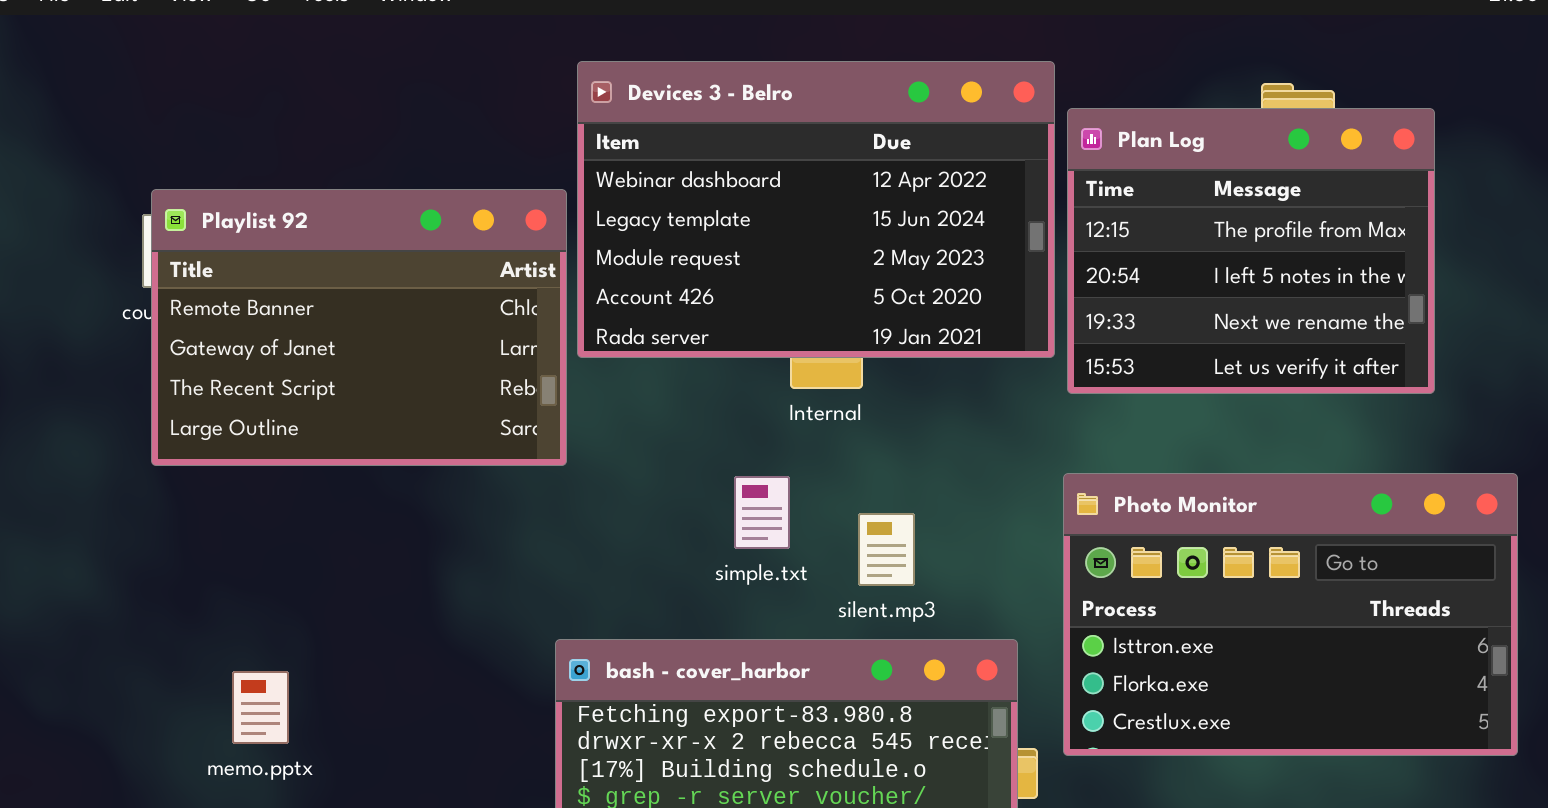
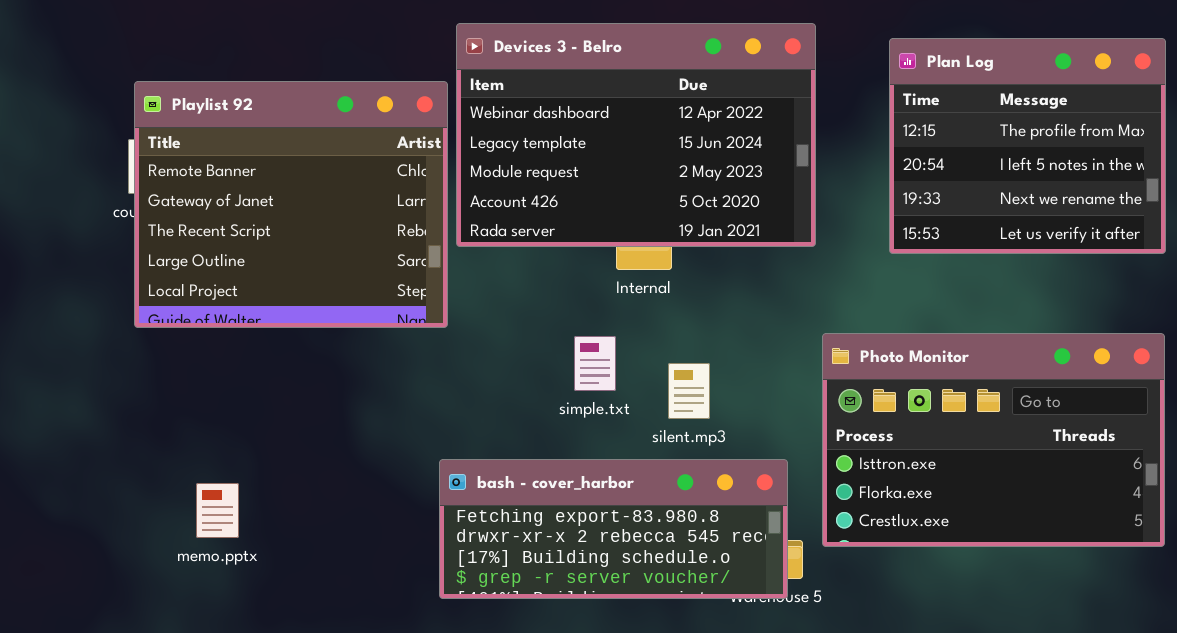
Plan Log: [1067,108,1435,394] -> [889,38,1166,254], moved
Playlist 92: [151,189,567,466] -> [134,81,448,328], resized

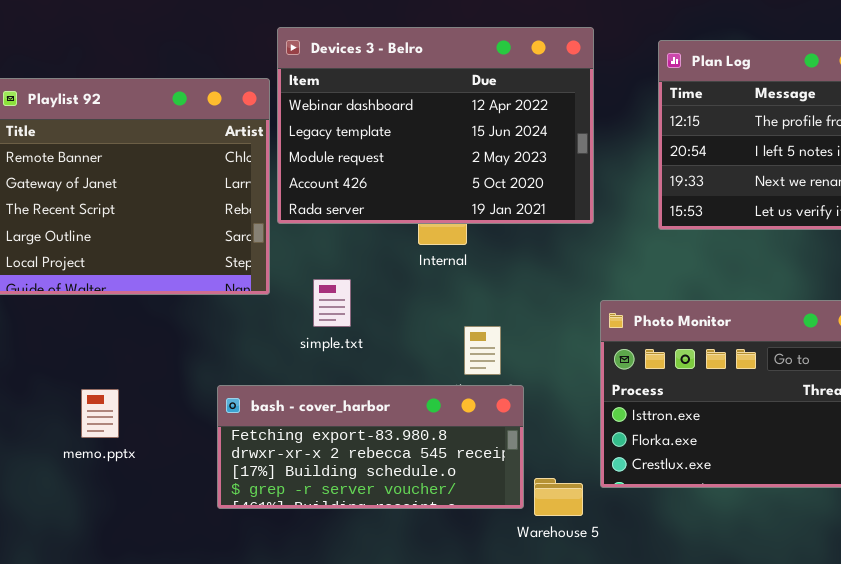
simple.txt: [574,336,616,391] -> [313,279,351,327], moved
bash - cover_harbor: [439,459,788,599] -> [217,385,524,509], moved
memo.pptx: [196,483,239,538] -> [81,389,119,438], moved

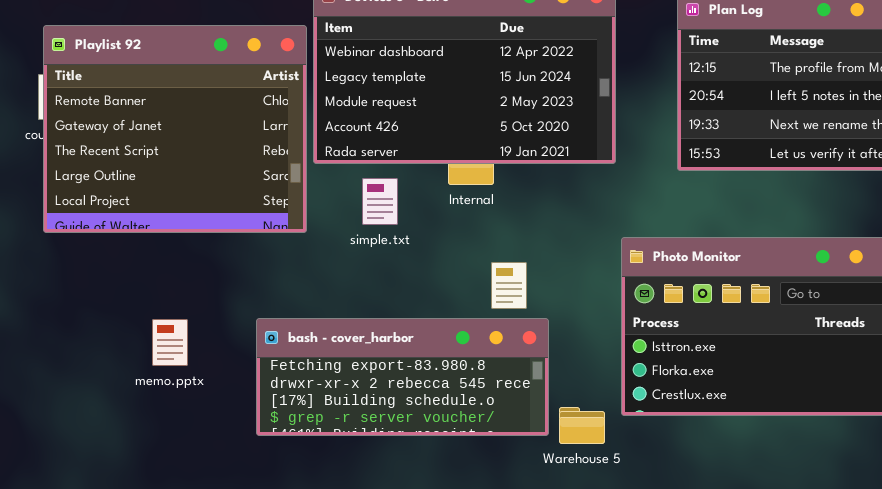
simple.txt: [313,279,351,327] -> [362,178,398,225], moved
memo.pptx: [81,389,119,438] -> [152,319,188,366], moved

